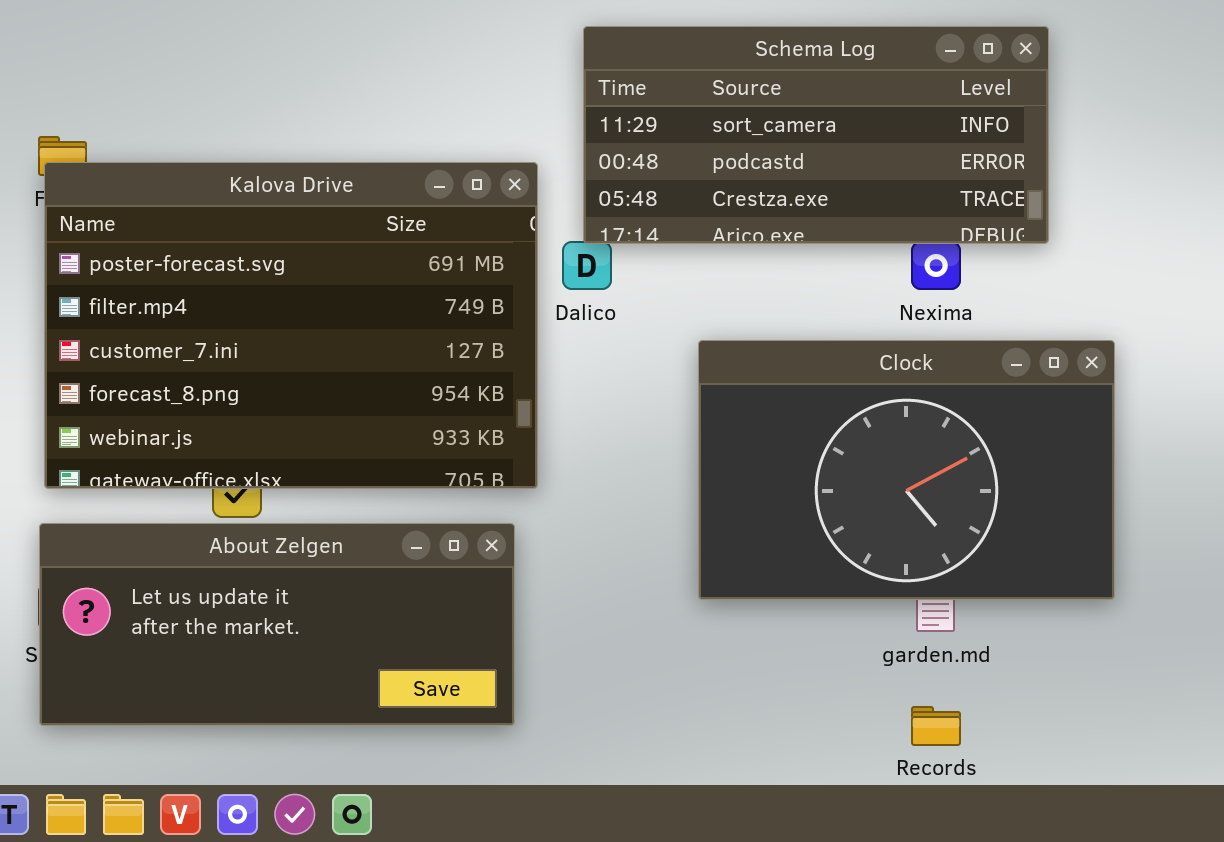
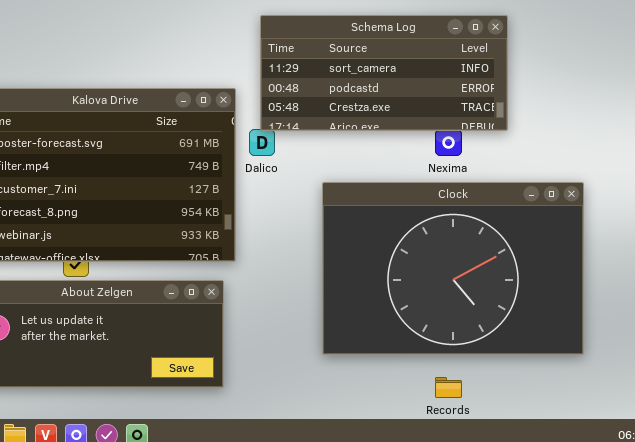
Clock: [698,340,1115,600] -> [322,182,584,355], resized

